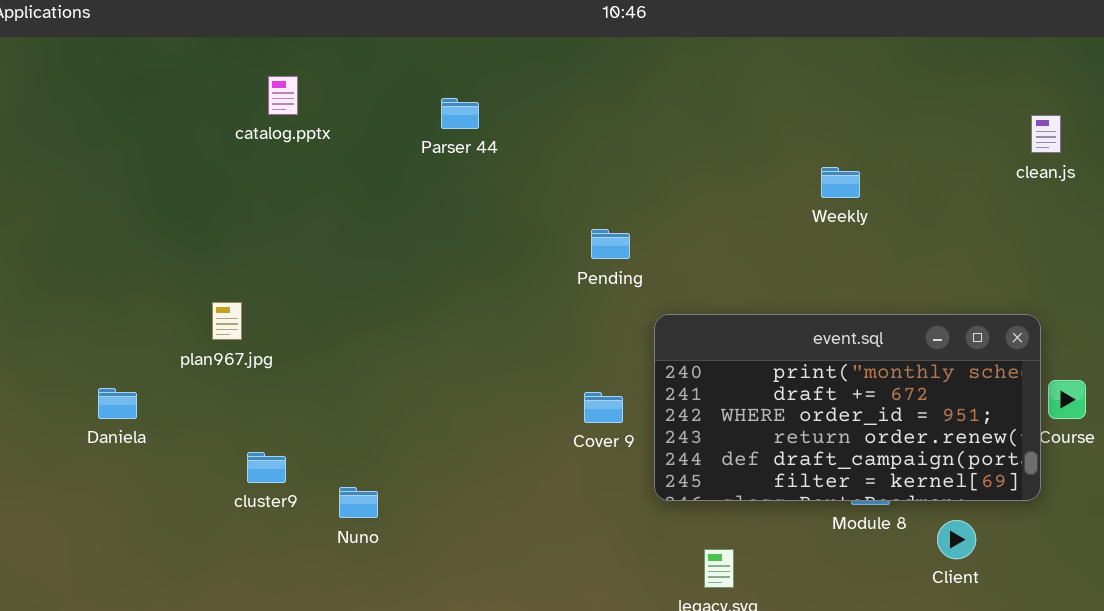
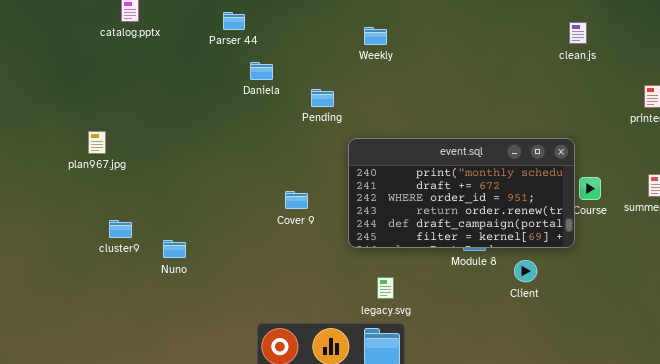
Weekly: [821,167,860,198] -> [364,27,387,45], moved
Daniela: [98,388,137,419] -> [250,62,273,80], moved
Cover 9: [584,392,623,423] -> [285,191,308,209], moved

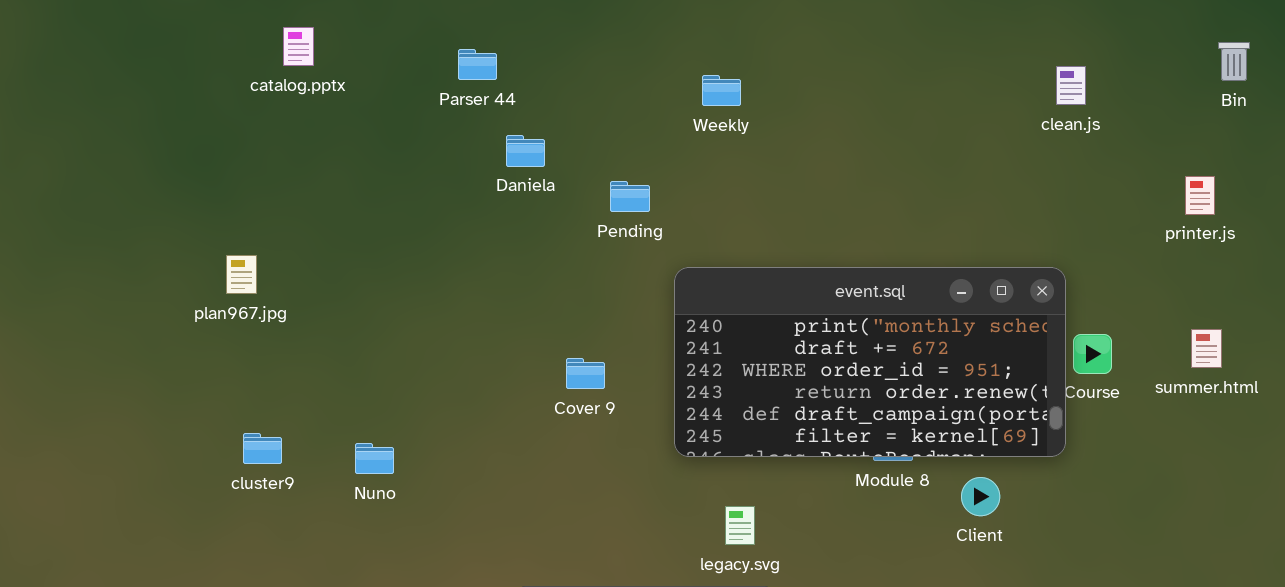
cluster9: [109,220,132,238] -> [243,433,282,464], moved

